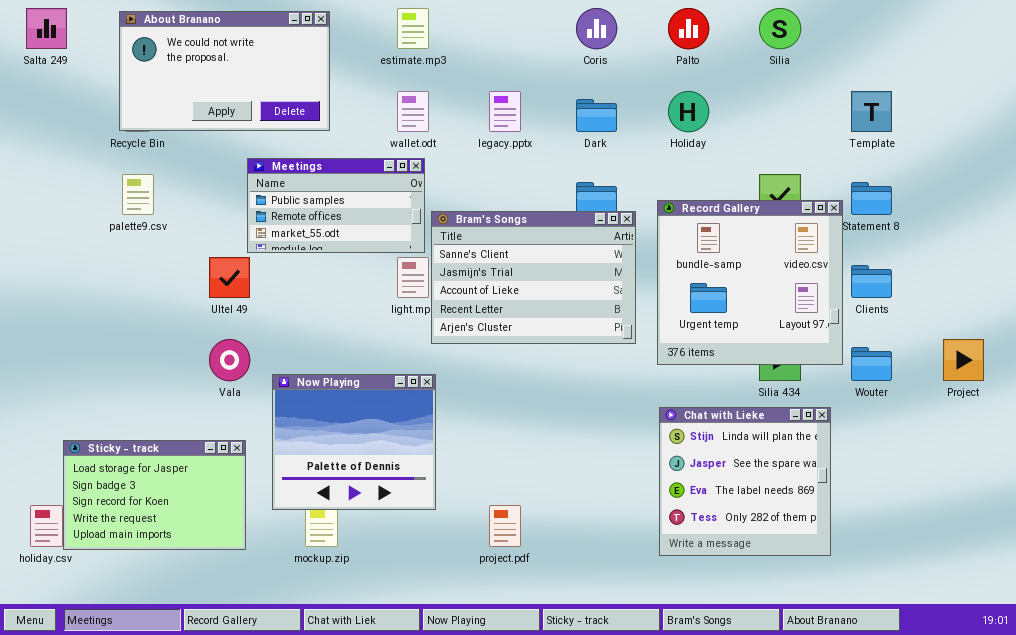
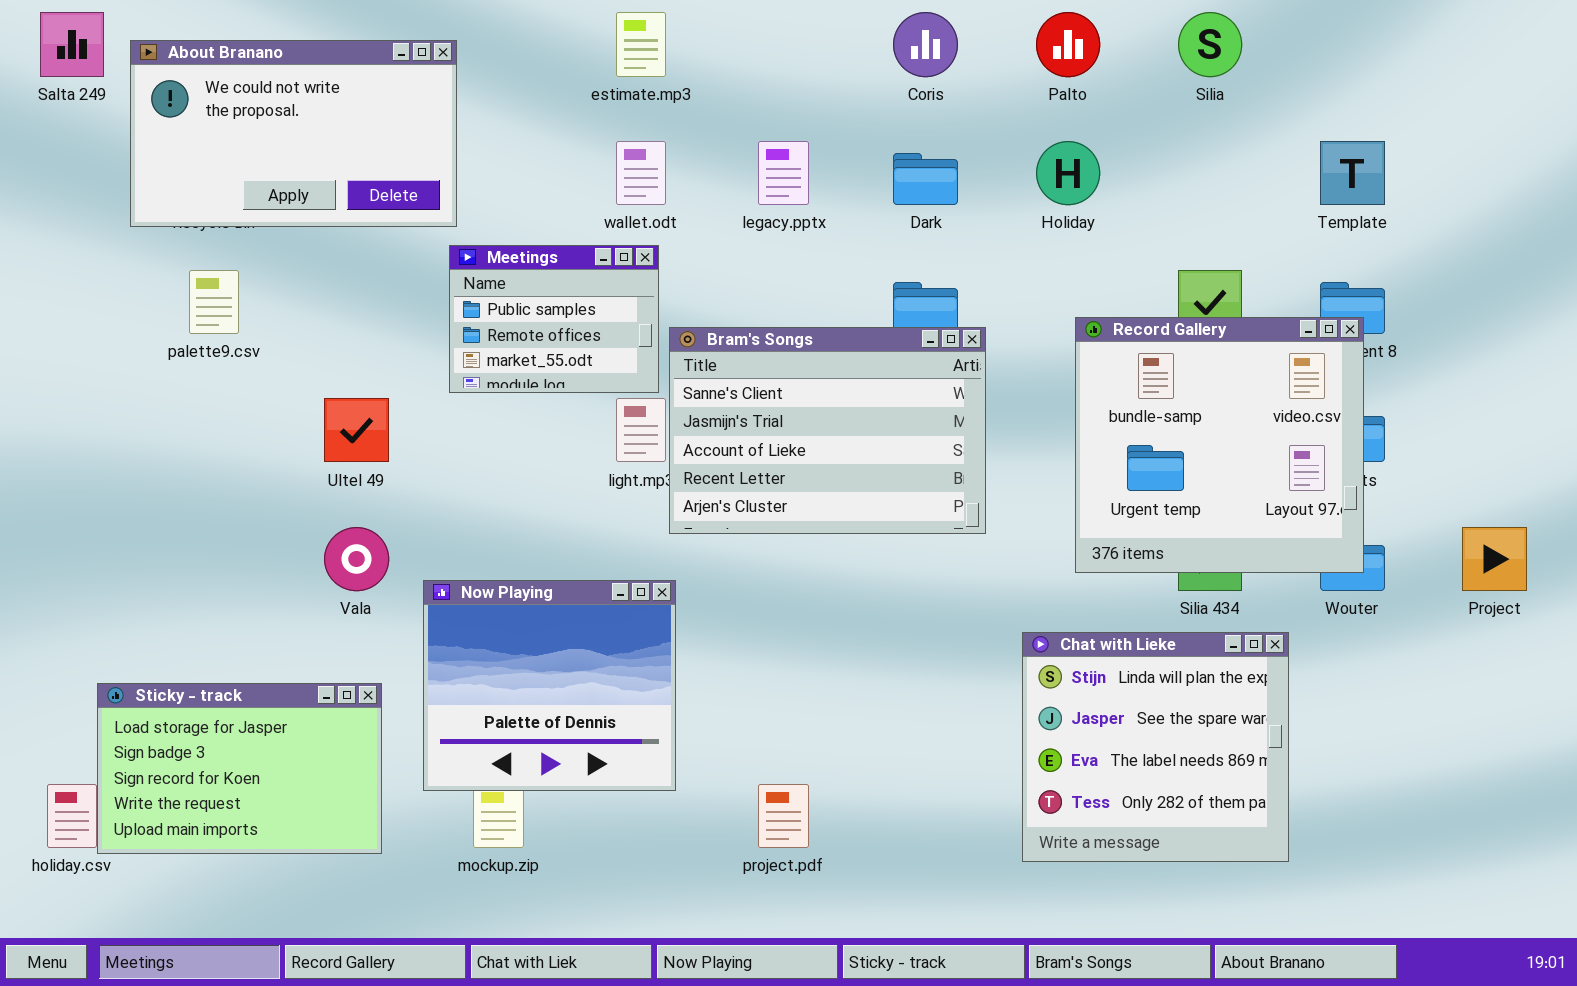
About Branano: [119,11,330,131] -> [130,40,457,227], moved
Meetings: [247,158,425,253] -> [449,245,659,393], resized
Record Gallery: [657,200,843,365] -> [1075,317,1364,573], moved

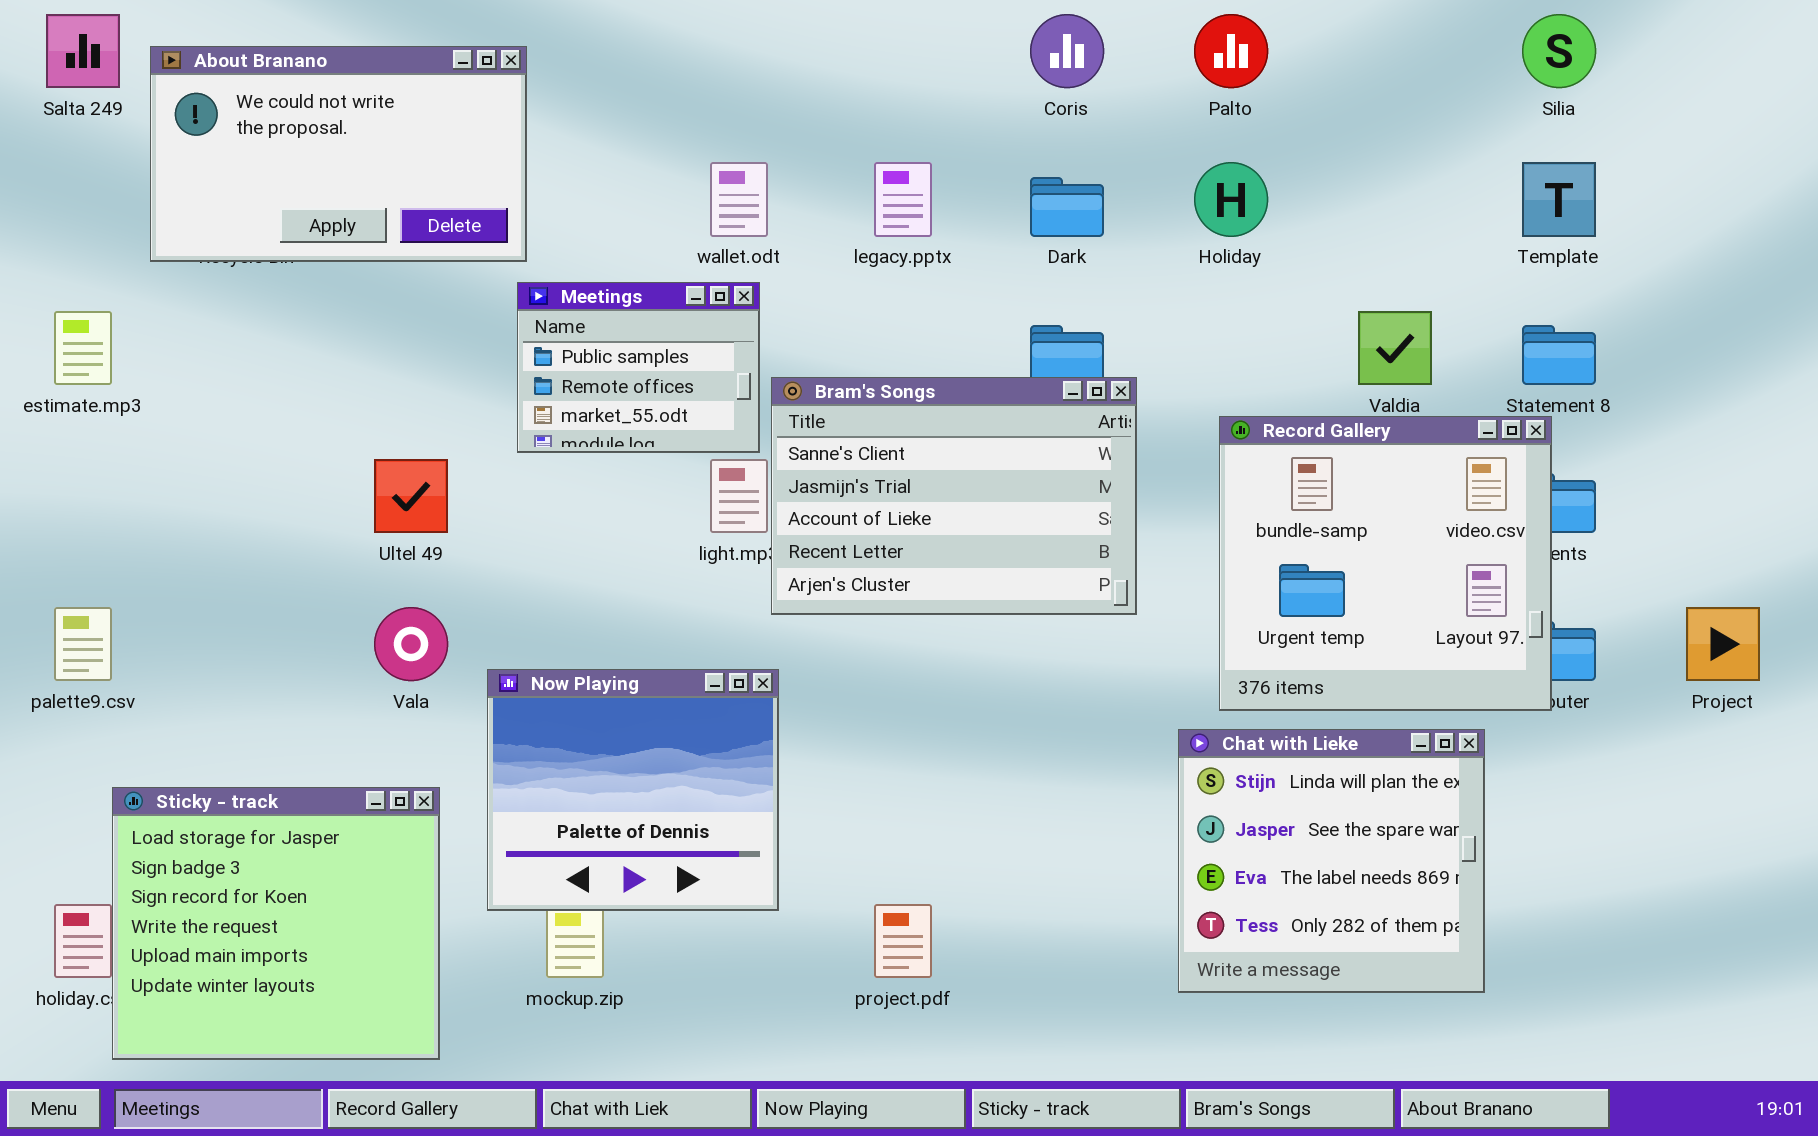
estimate.mp3: [616,12,666,77] -> [54,311,112,385], moved
Silia: [1178,12,1242,77] -> [1522,14,1596,88], moved
palette9.csv: [189,270,239,334] -> [54,607,112,681], moved
Record Gallery: [1075,317,1364,573] -> [1219,416,1552,711], moved
Sticky - track: [97,683,382,854] -> [112,787,440,1060], resized

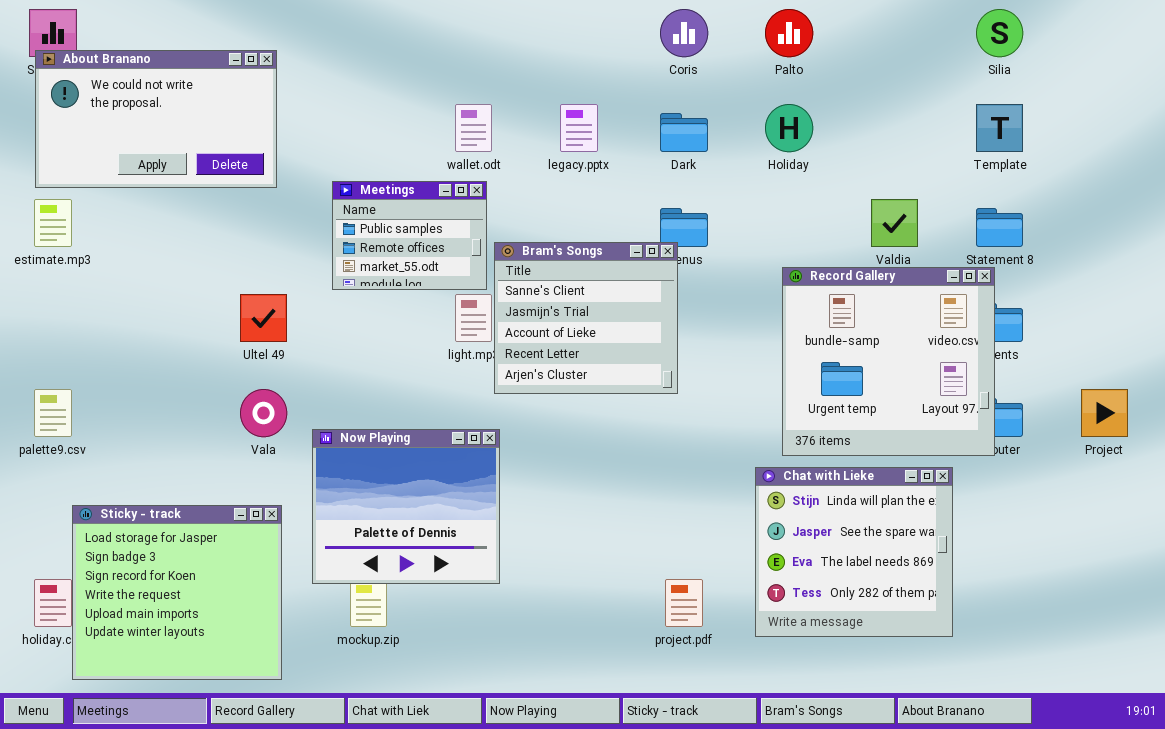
About Branano: [150,46,527,262] -> [35,50,277,188], moved
Bram's Songs: [771,377,1137,615] -> [494,242,678,394], resized
project.pdf: [874,904,932,978] -> [665,579,703,627], moved

